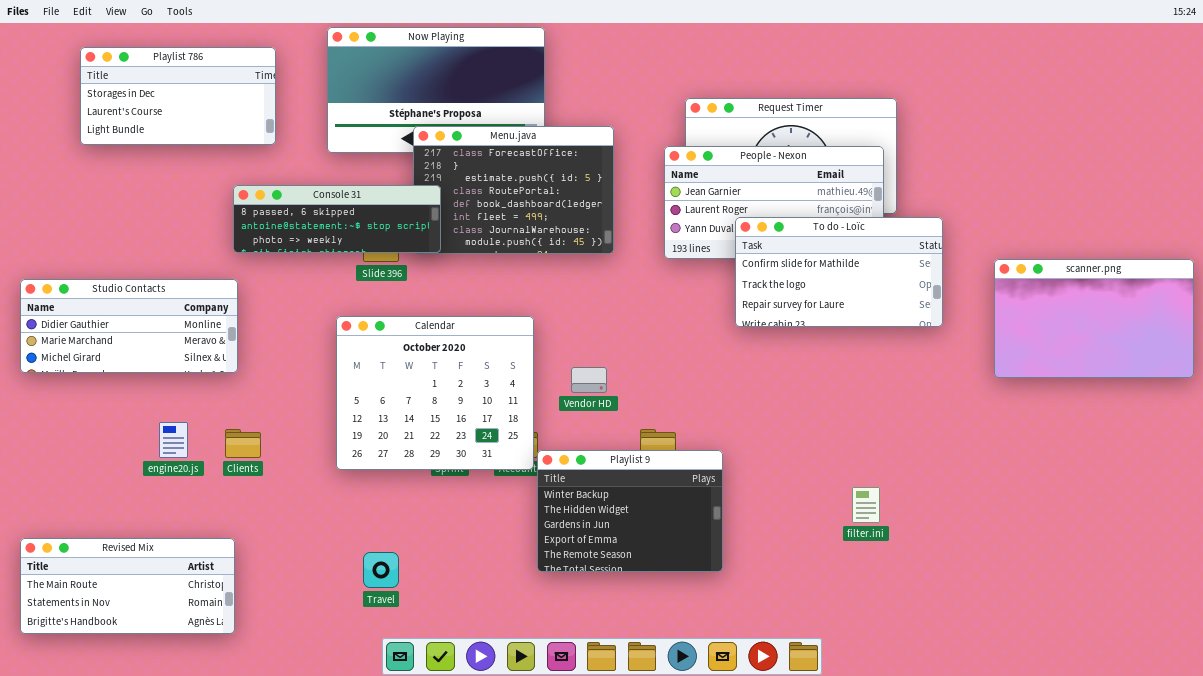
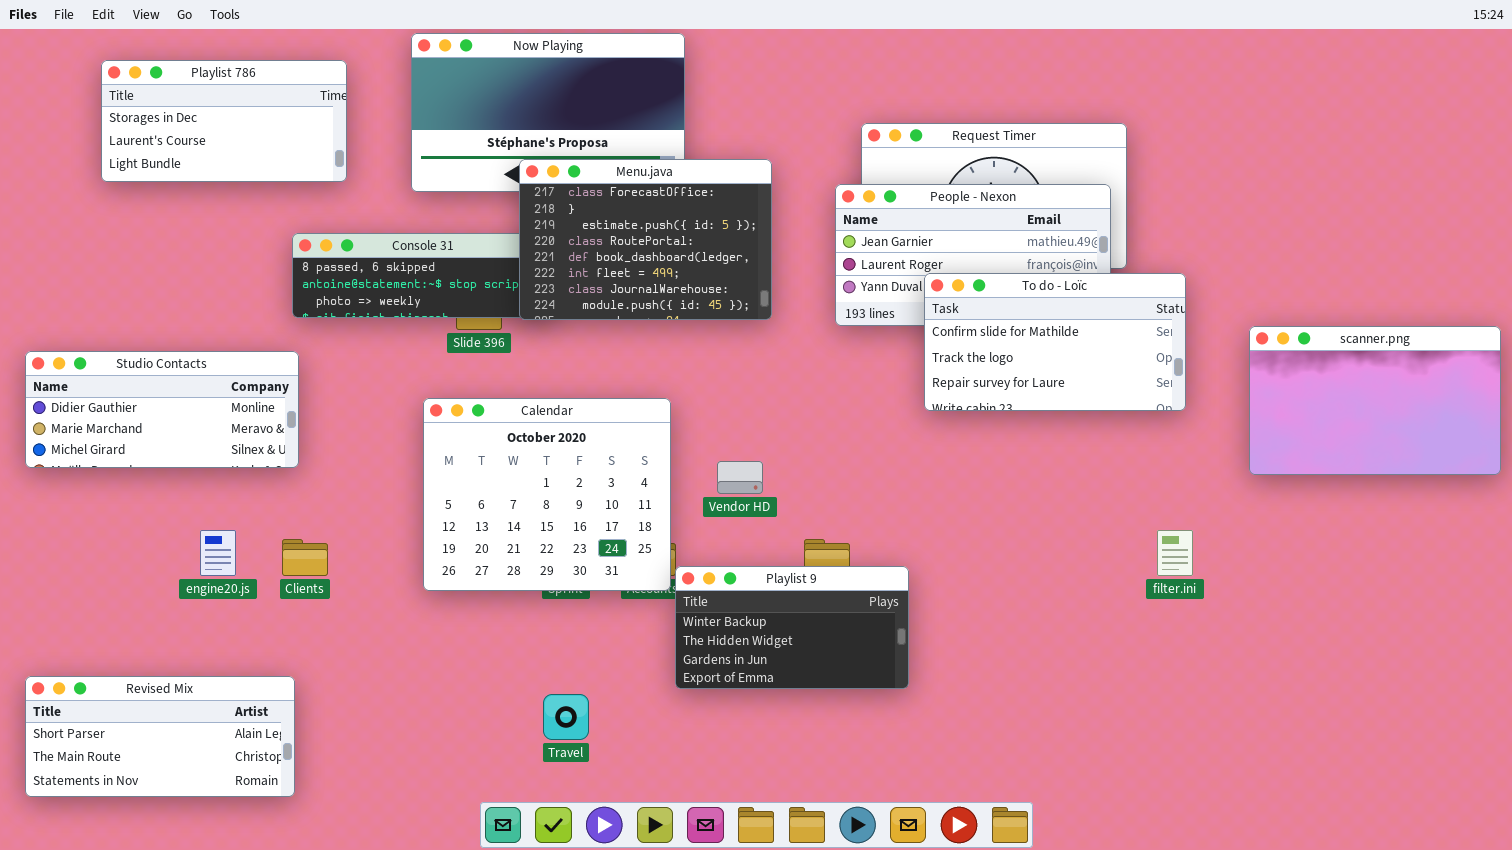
Menu.java: [413,126,614,254] -> [519,159,772,320], raised
Playlist 9: [537,450,723,572] -> [675,566,909,689], resized
filter.ini: [852,487,880,523] -> [1157,530,1193,576], moved
Revised Mix: [20,538,235,634] -> [25,676,295,797], scrolled up 1 row
Travel: [363,552,399,588] -> [543,694,589,740], moved

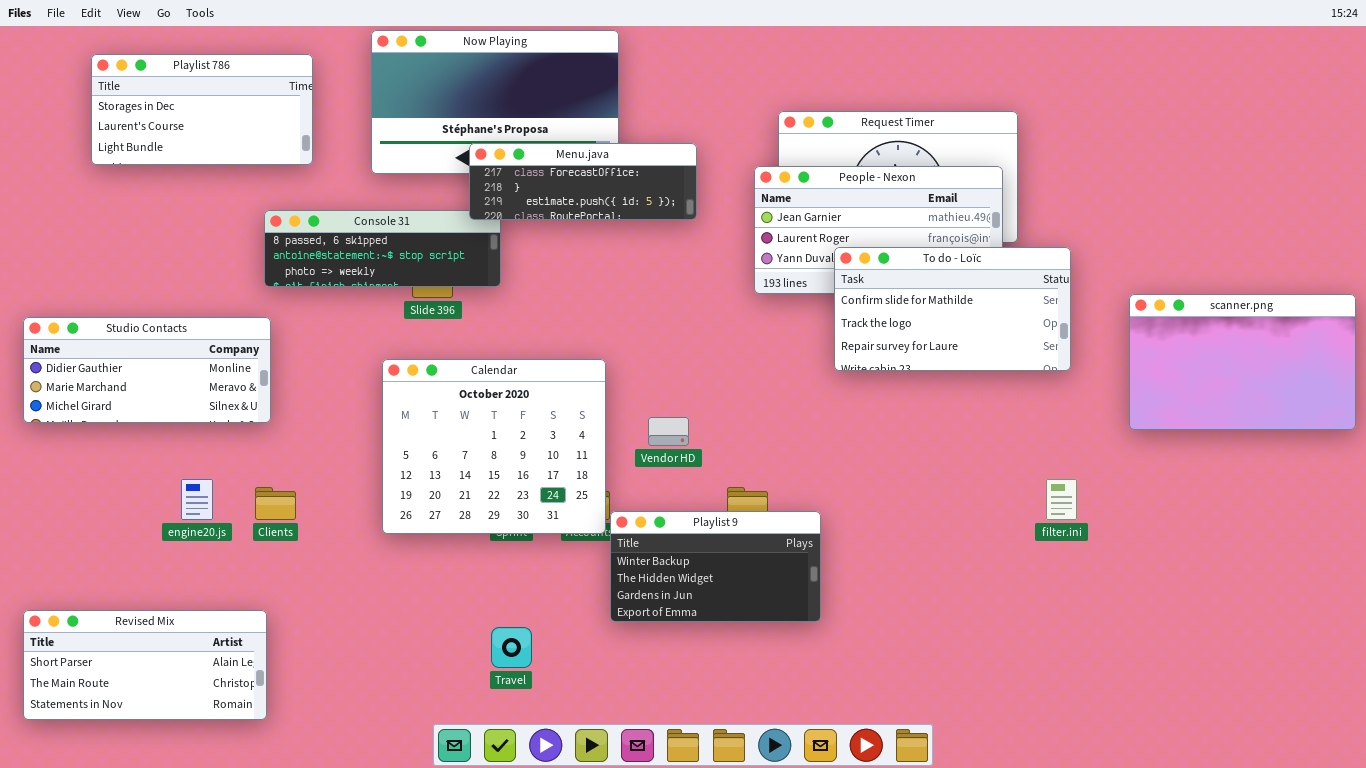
Menu.java: [519,159,772,320] -> [469,143,697,220], resized

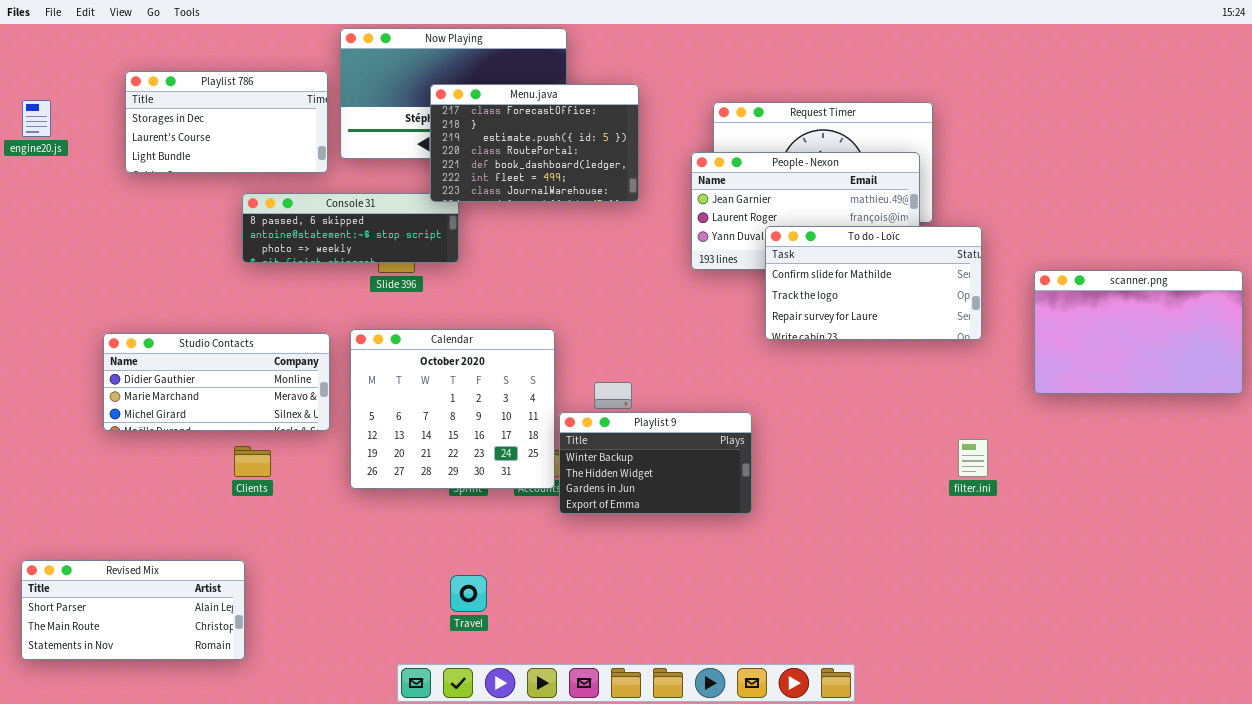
Playlist 786: [91,54,313,165] -> [125,71,328,173], moved
Menu.java: [469,143,697,220] -> [430,84,639,202], resized
Studio Contacts: [23,317,271,423] -> [103,333,330,431], moved
engine20.js: [181,479,213,520] -> [22,100,51,137], moved
Playlist 9: [610,511,821,622] -> [559,412,752,514], moved

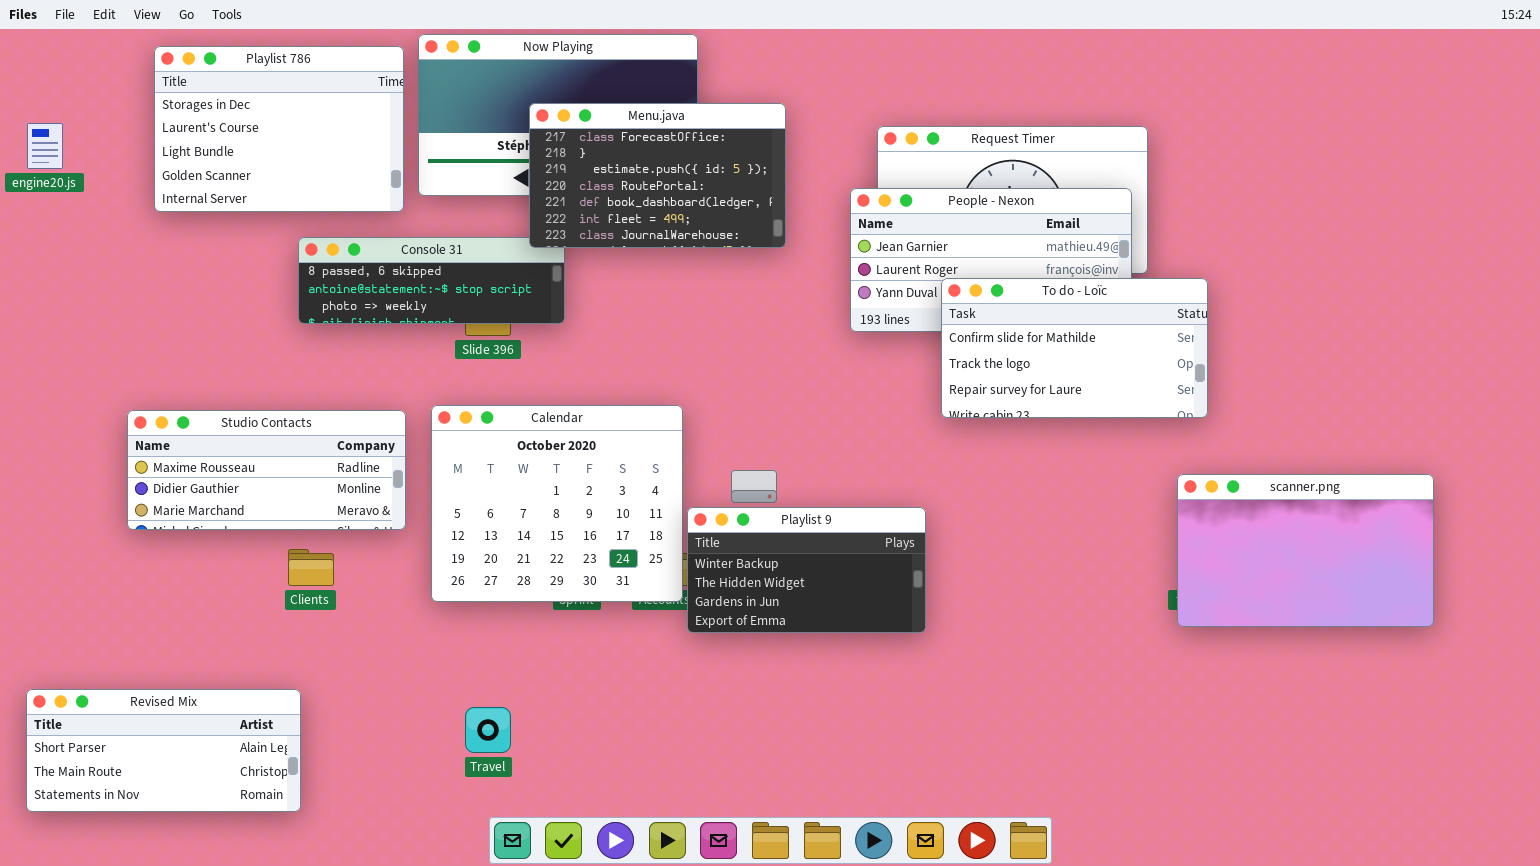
Playlist 786: [125,71,328,173] -> [154,46,404,212], resized
scanner.png: [1034,270,1243,394] -> [1177,474,1434,627], moved
Studio Contacts: [103,333,330,431] -> [127,410,406,530], scrolled up 1 row
Travel: [450,575,487,612] -> [465,707,511,753], moved

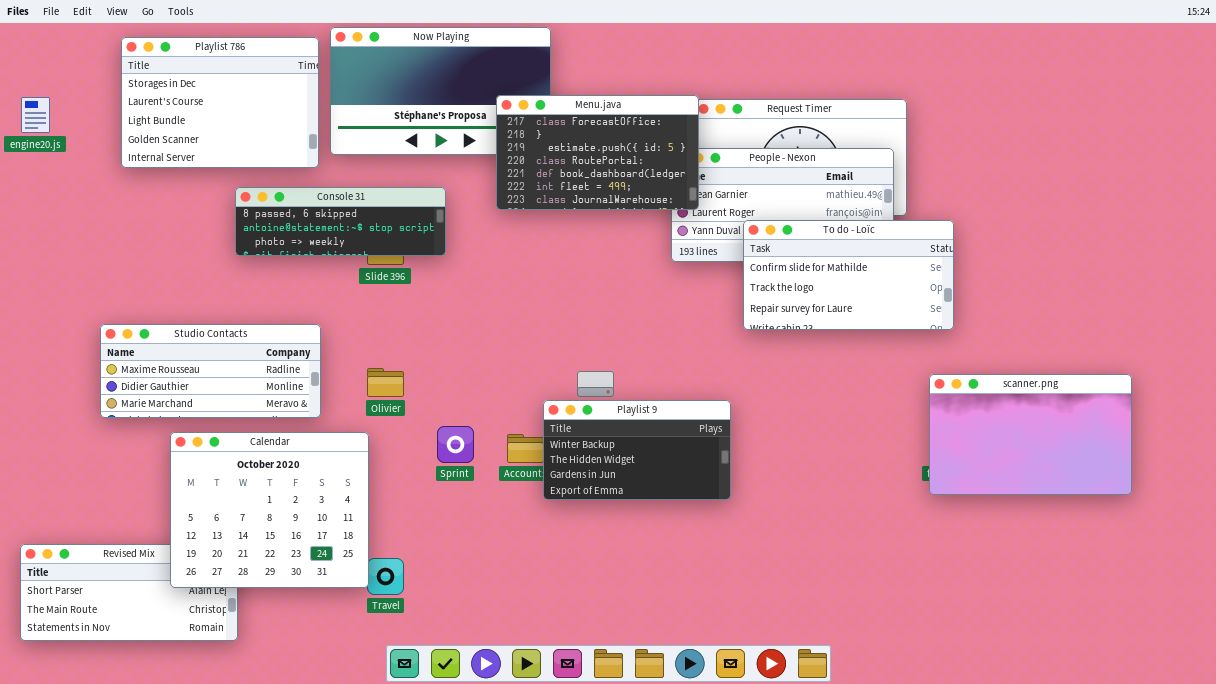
Menu.java: [529,103,786,248] -> [496,95,699,210], moved
Calendar: [431,405,683,602] -> [170,432,369,588], moved

